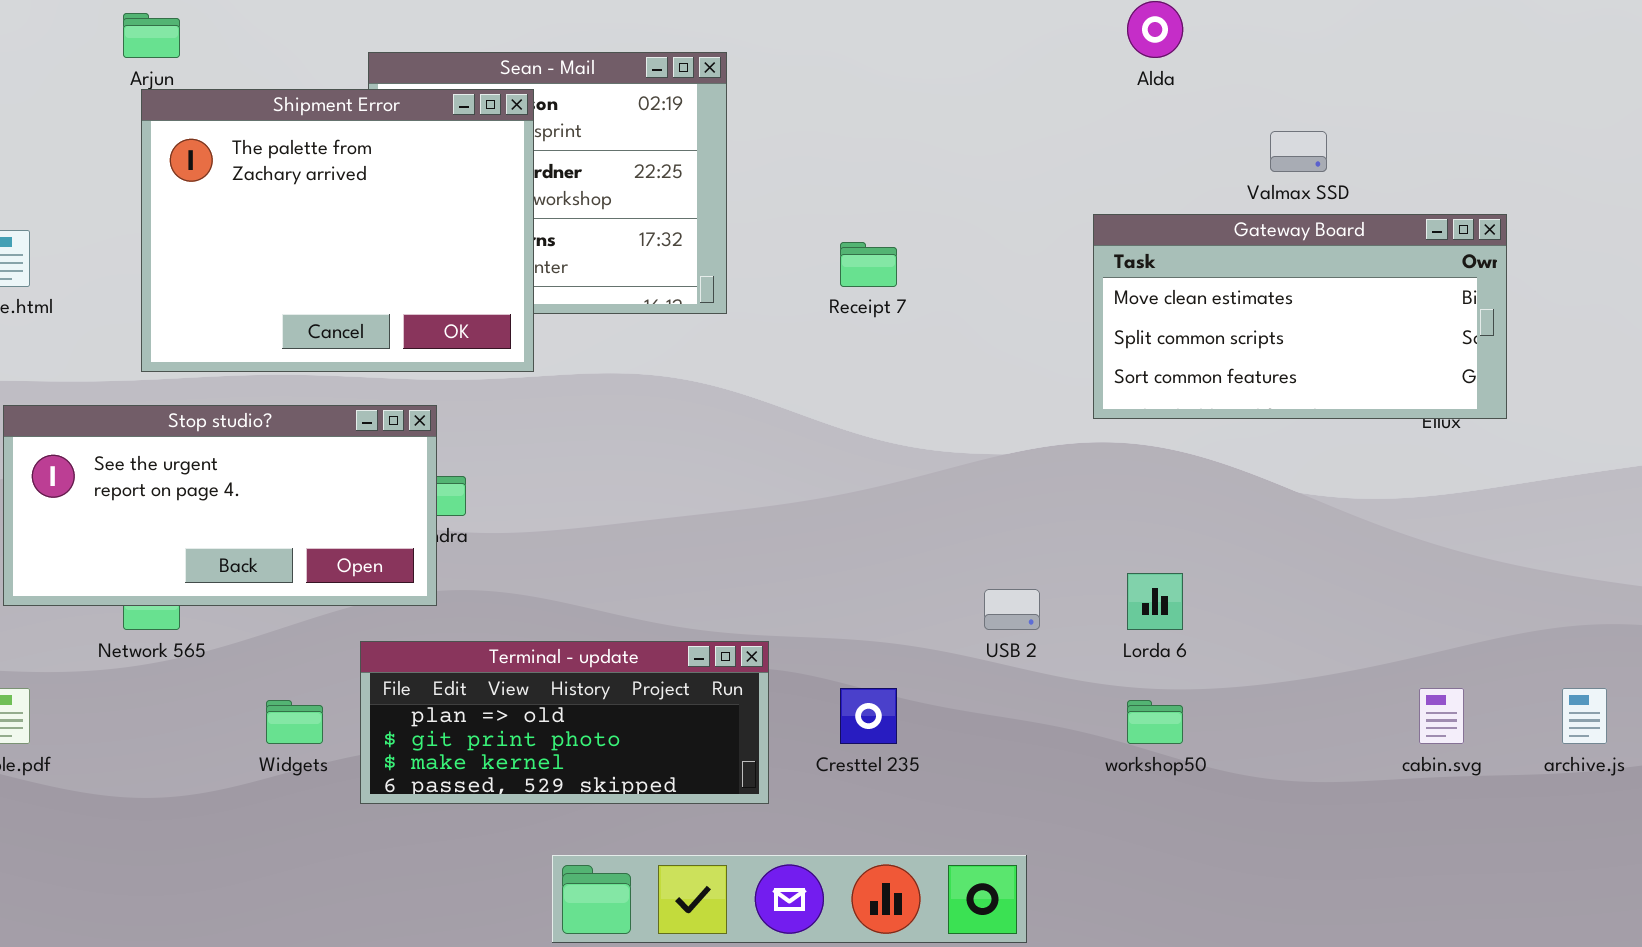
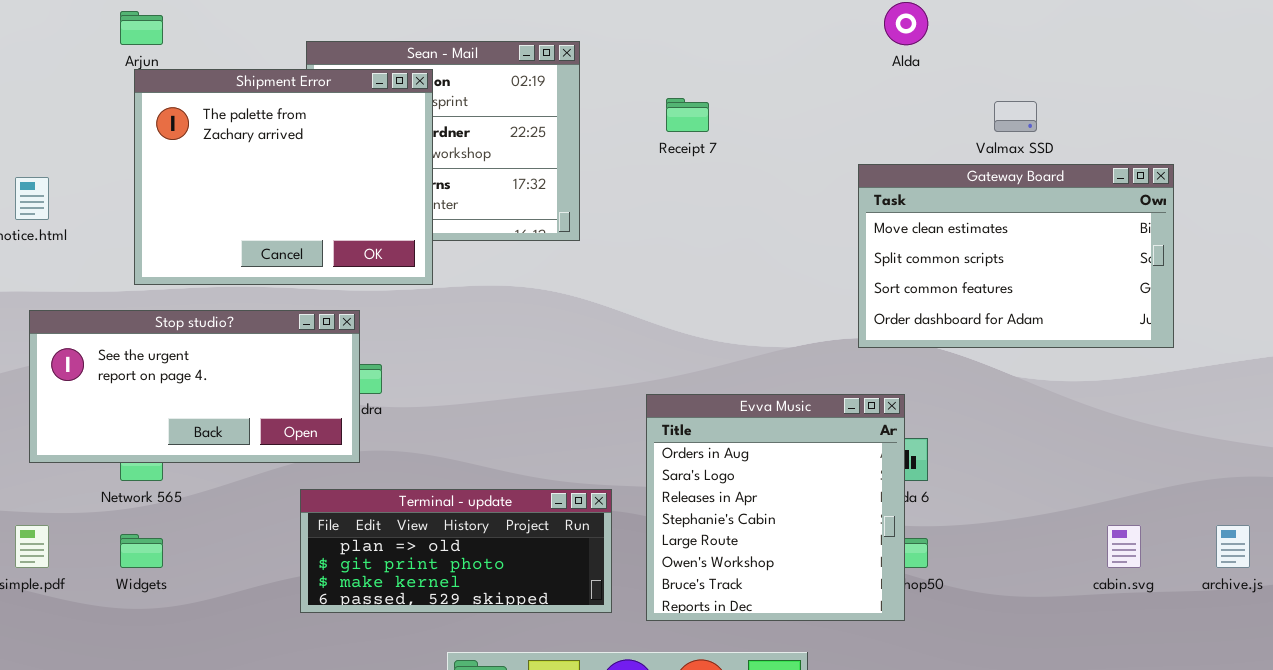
Gateway Board: [1093,214,1507,419] -> [858,164,1174,348], resized
Receipt 7: [840,242,897,287] -> [666,98,709,132], moved
Evva Music: none -> [646,394,905,621], opened
Widgets: [266,700,323,744] -> [120,534,163,568], moved

